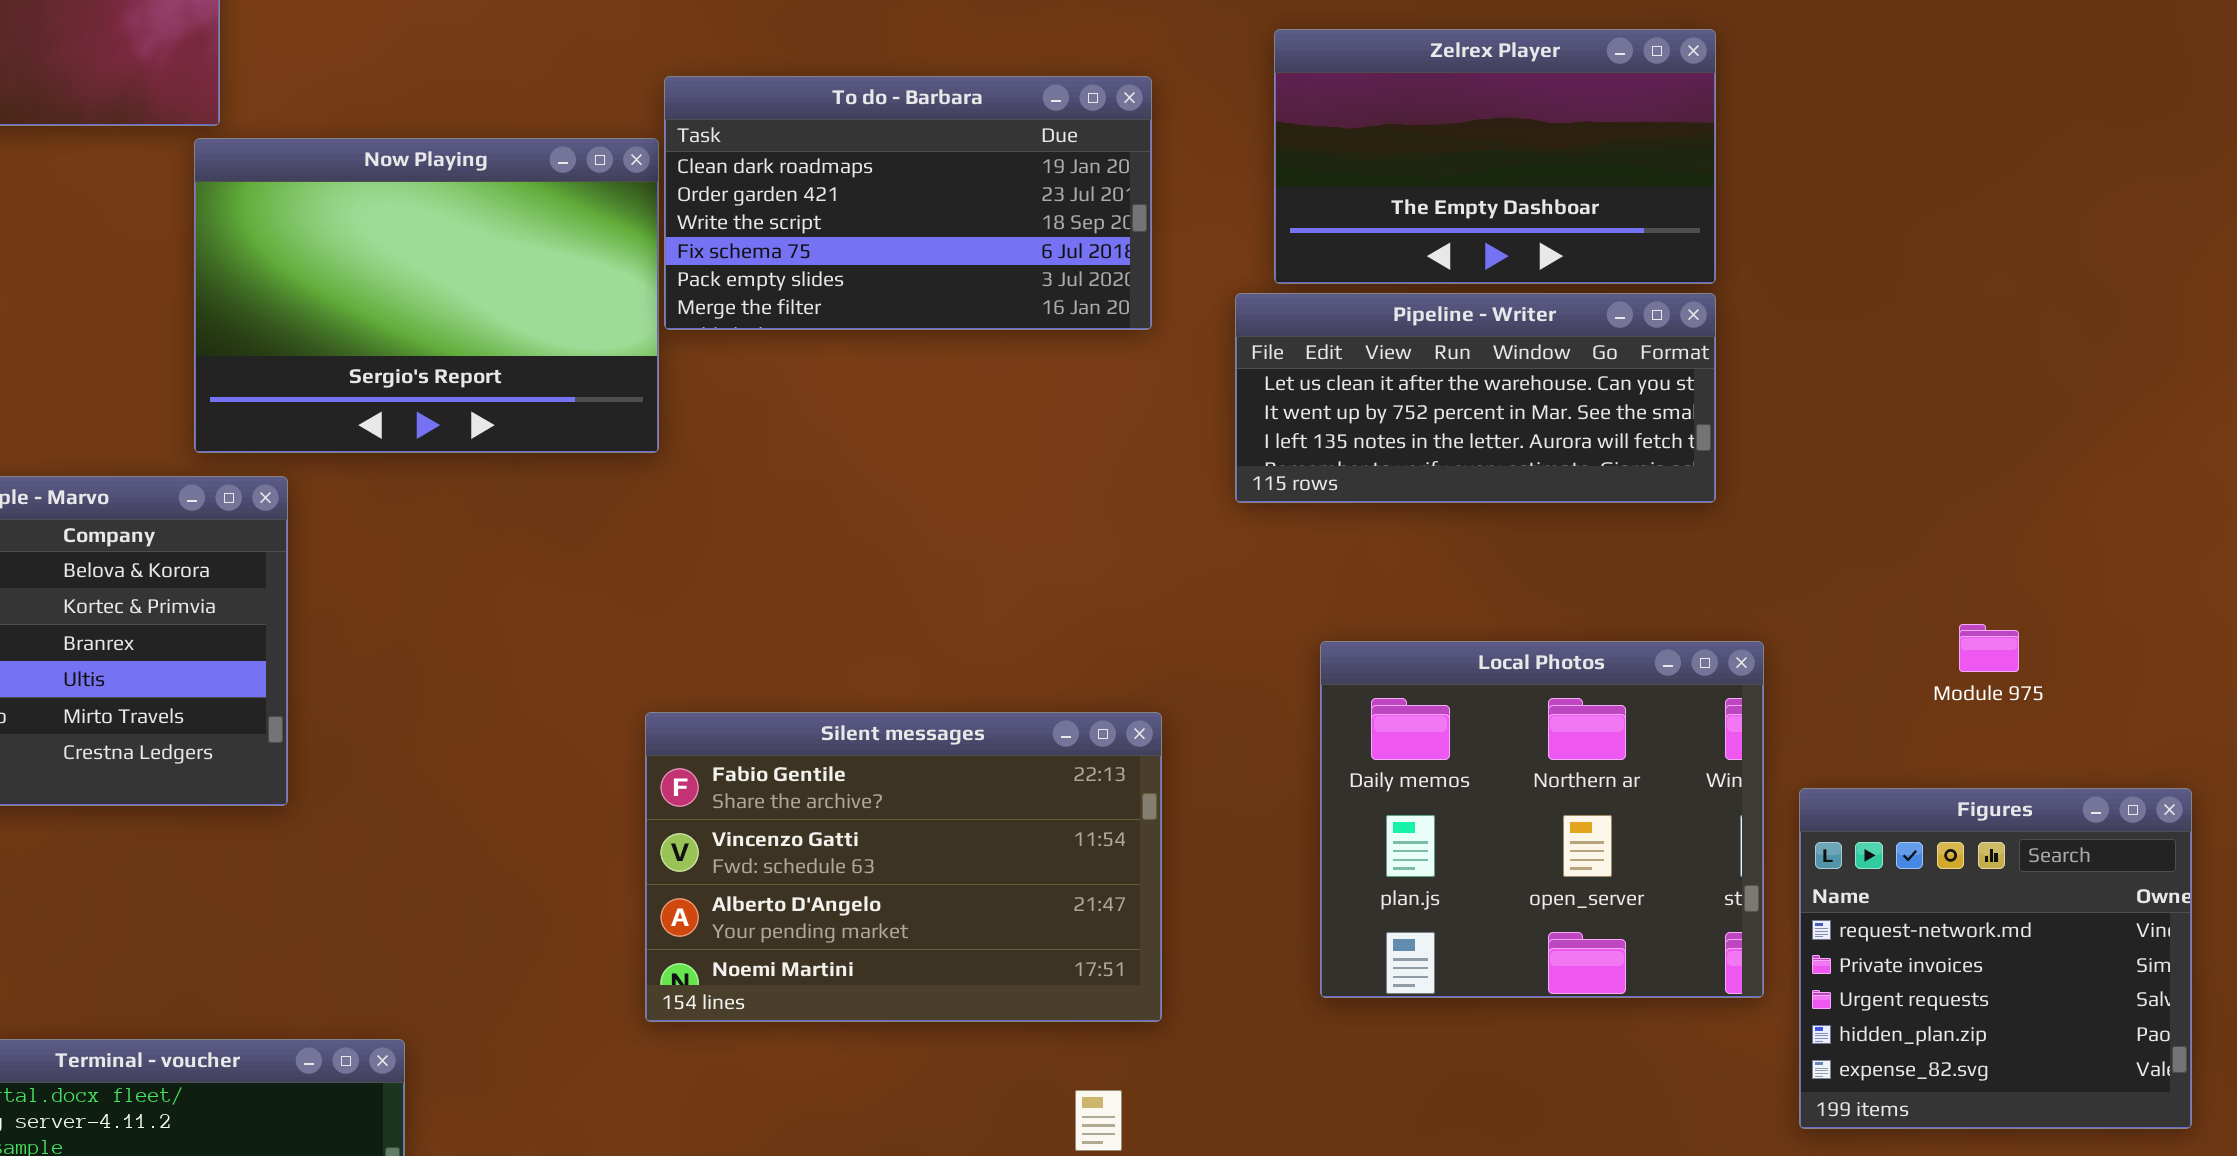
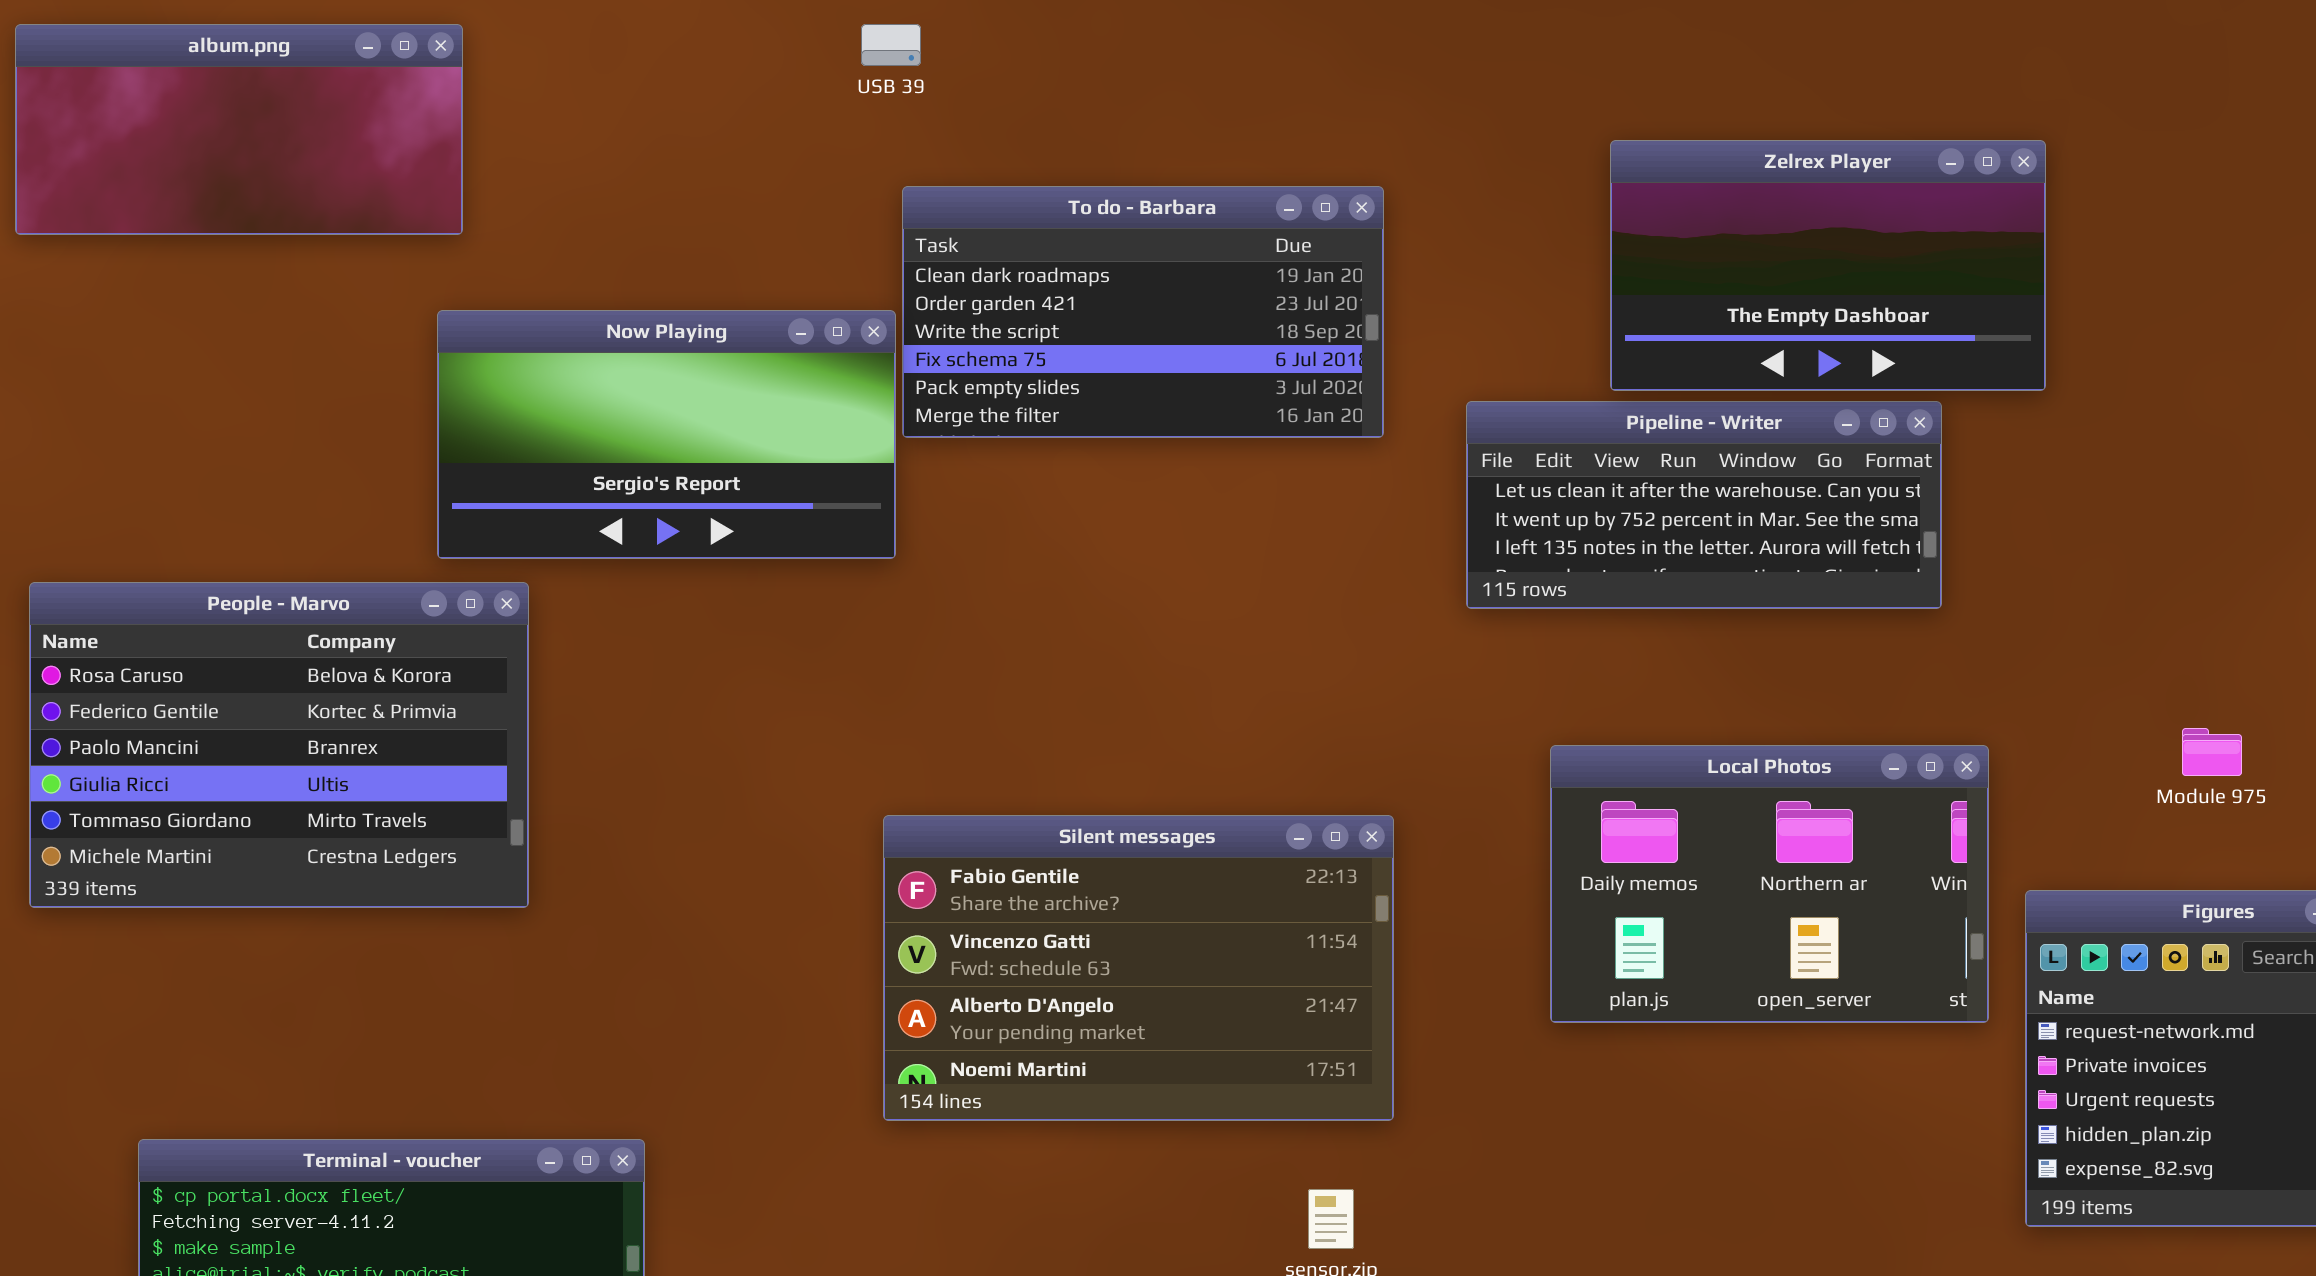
Zelrex Player: [1274,29,1716,284] -> [1610,140,2046,391], moved
Now Playing: [194,138,659,453] -> [437,310,896,559], resized
Local Photos: [1320,641,1764,998] -> [1550,745,1989,1023], resized

